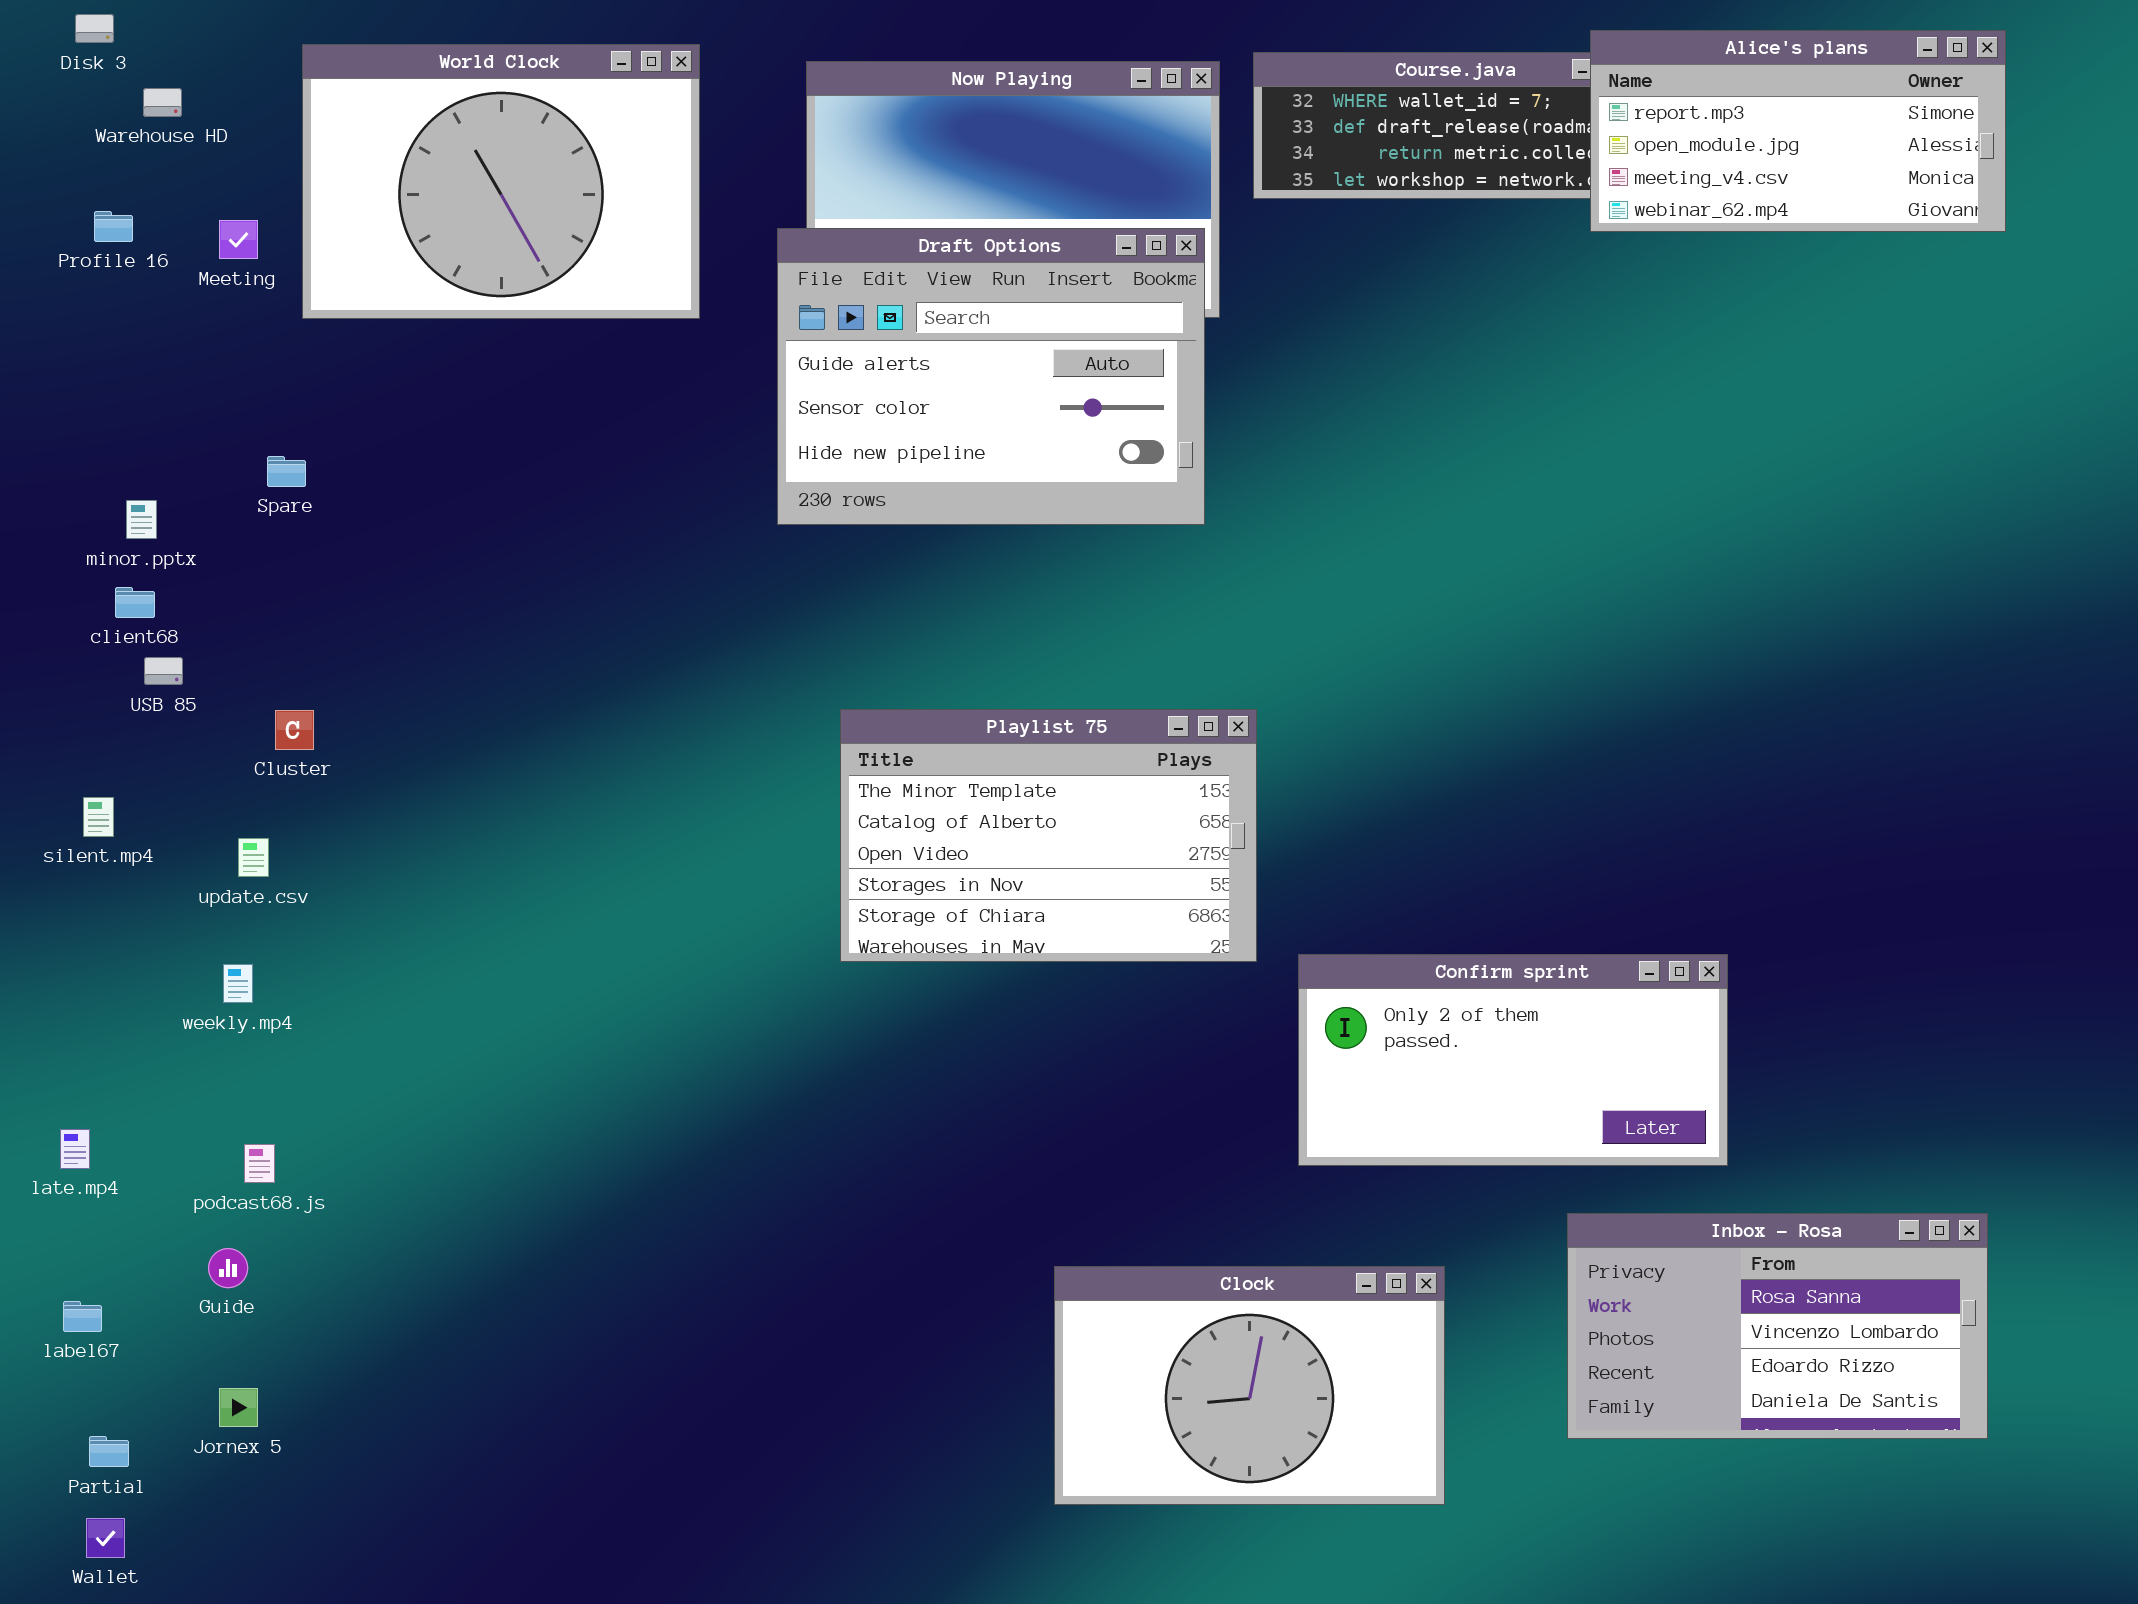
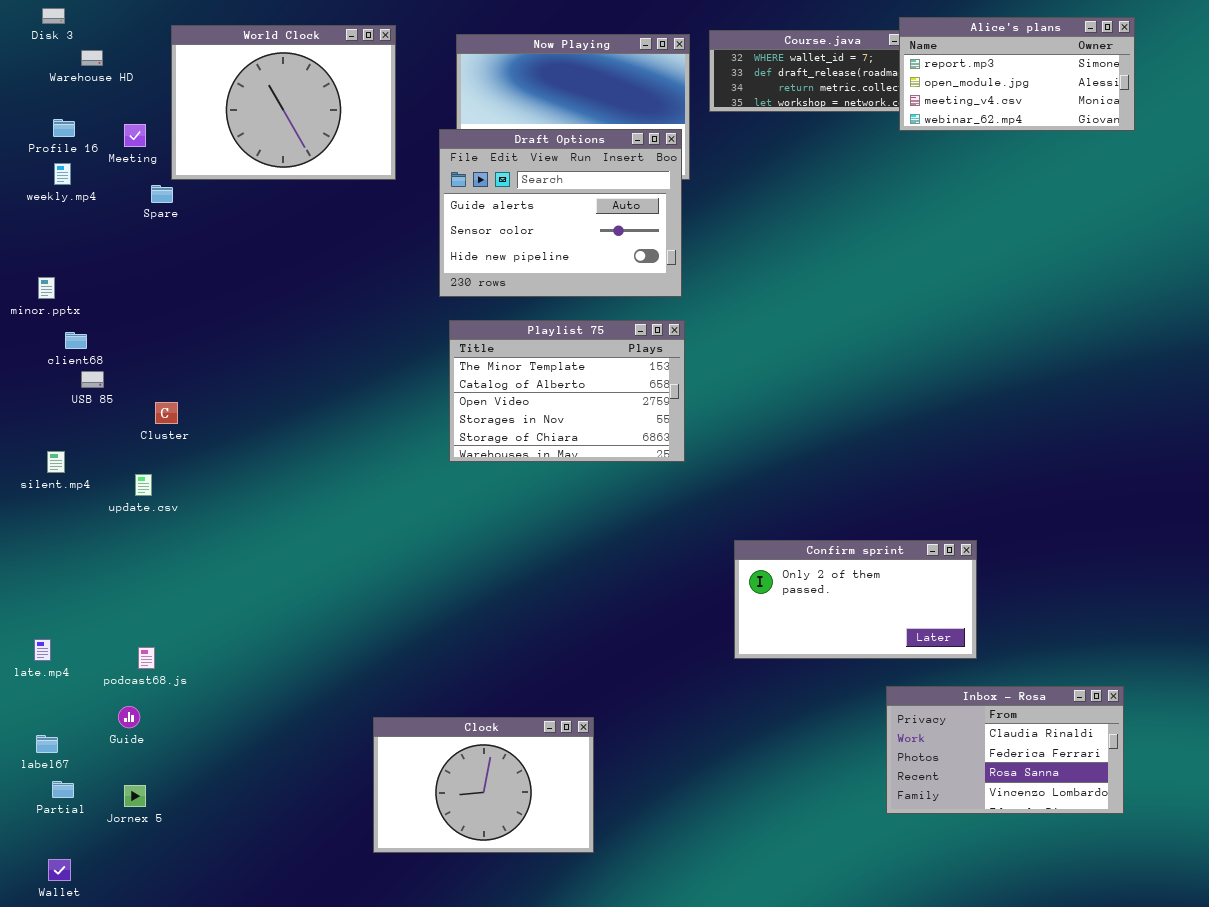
Spare: [267,456,306,487] -> [151,185,173,203], moved
minor.pptx: [126,500,157,539] -> [38,277,55,299], moved
Playlist 75: [840,709,1257,962] -> [449,320,685,462], moved
weekly.mp4: [223,964,253,1003] -> [54,163,71,185], moved
Inbox - Rosa: [1567,1213,1988,1439] -> [886,686,1124,814], scrolled up 2 rows
Clock: [1054,1266,1445,1505] -> [373,717,594,853], moved
Partial: [89,1436,129,1467] -> [52,781,74,798], moved

